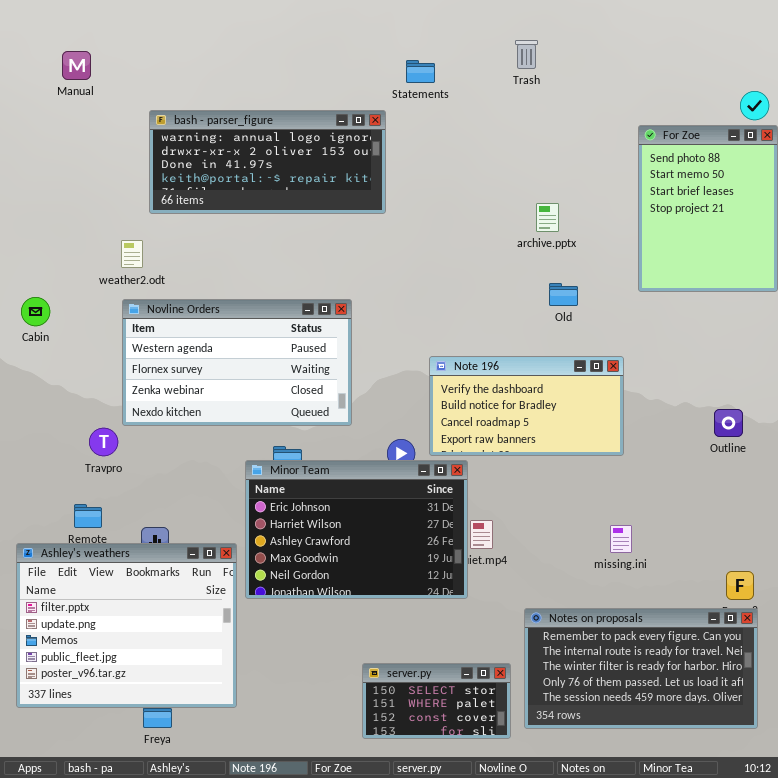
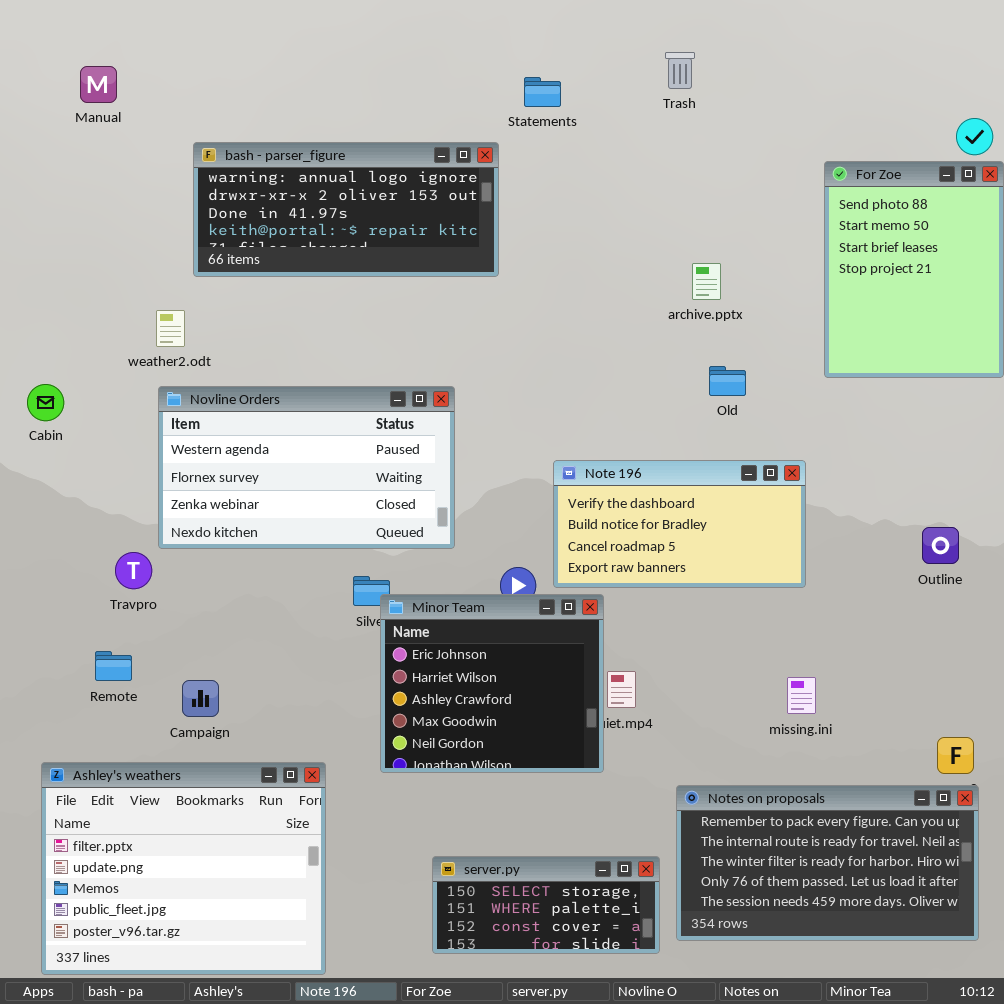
Minor Team: [245,460,468,599] -> [380,594,604,773], resized
Ashley's weathers: [16,543,237,708] -> [41,762,326,975], moved
server.py: [362,663,511,739] -> [432,856,660,954], resized

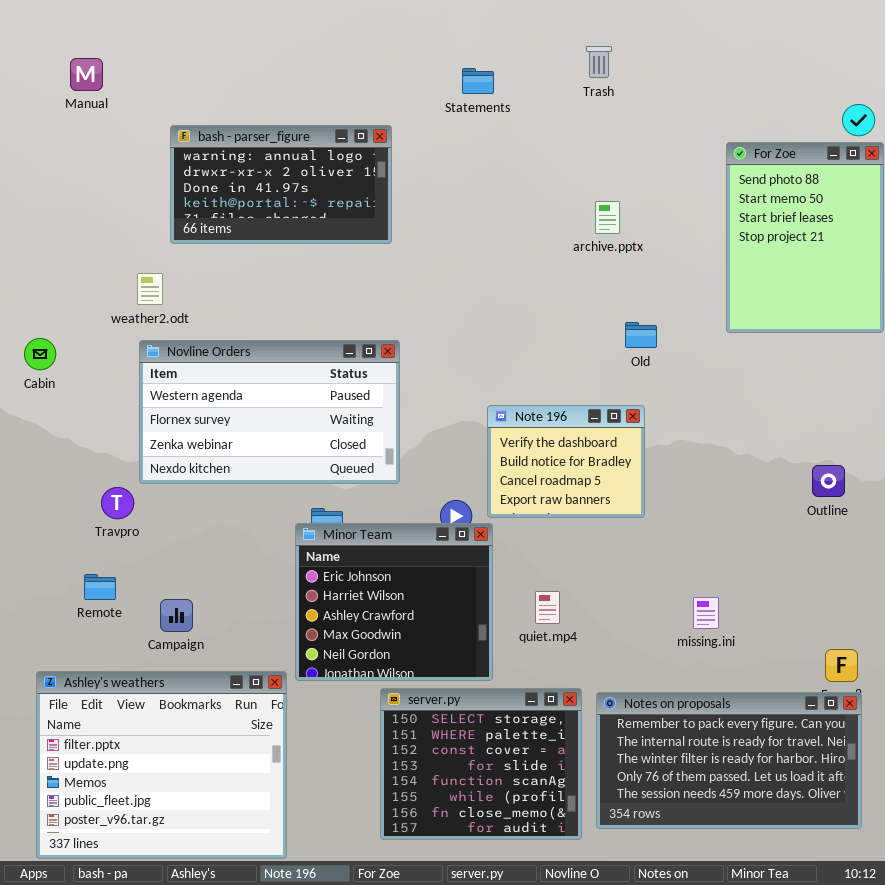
bash - parser_figure: [193,142,499,277] -> [170,125,392,244], resized
archive.pptx: [692,263,721,300] -> [595,201,620,234], moved
Note 196: [553,460,806,588] -> [487,405,645,518], resized
Minor Team: [380,594,604,773] -> [295,523,493,681], moved
server.py: [432,856,660,954] -> [380,688,582,840], resized

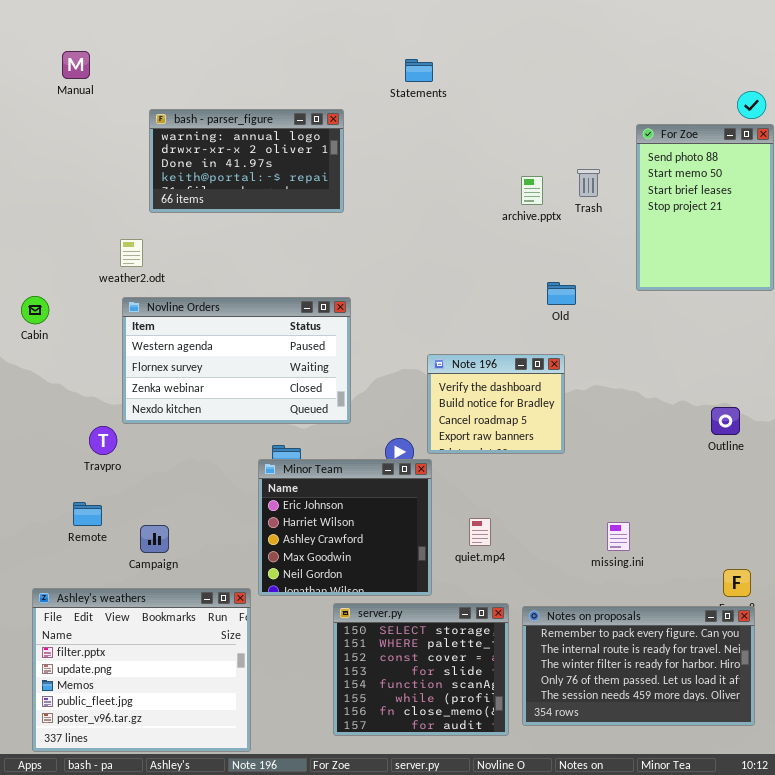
Trash: [586,46,612,78] -> [577,169,600,197], moved

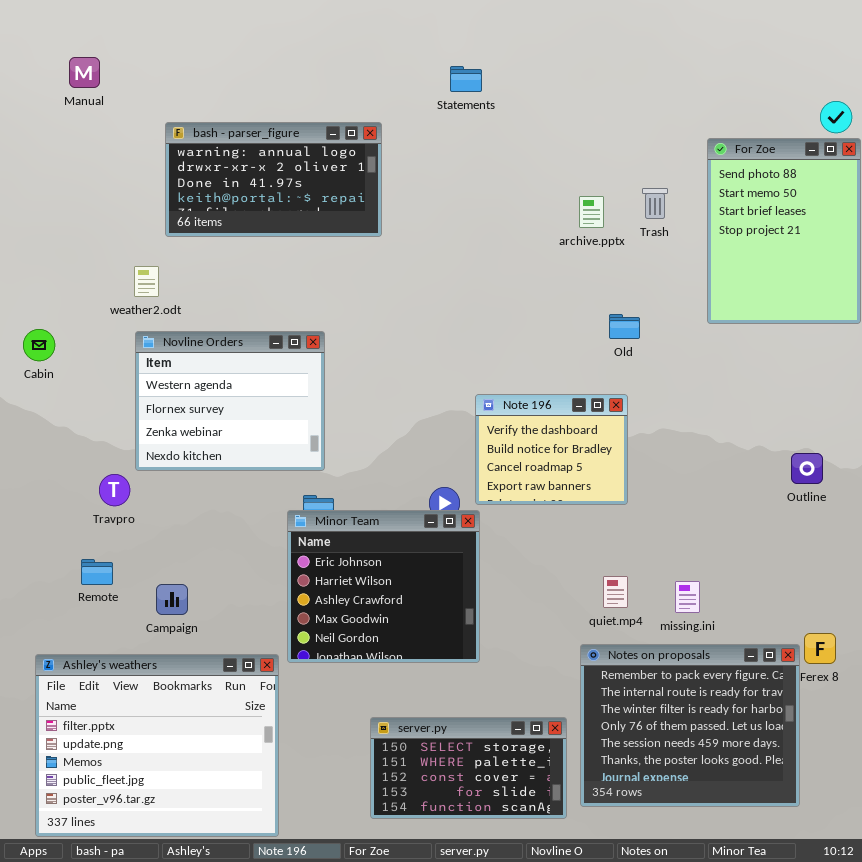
Novline Orders: [122,297,351,424] -> [135,331,325,471], resized
quiet.mp4: [469,518,491,546] -> [603,576,628,608], moved
server.py: [333,603,509,736] -> [370,717,567,819], resized
Notes on proposals: [522,606,755,726] -> [580,644,800,807], resized

